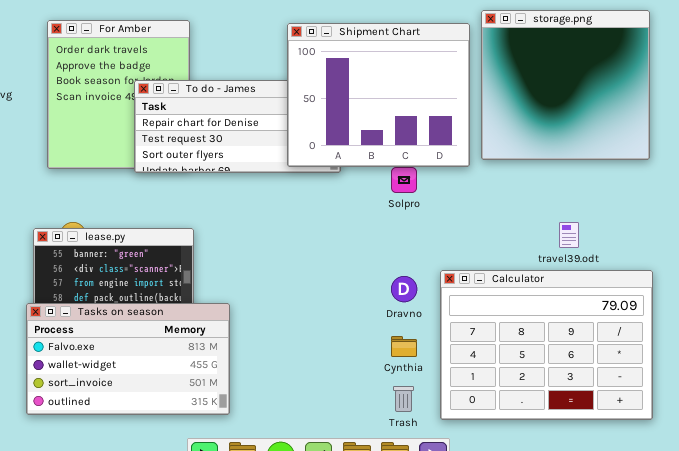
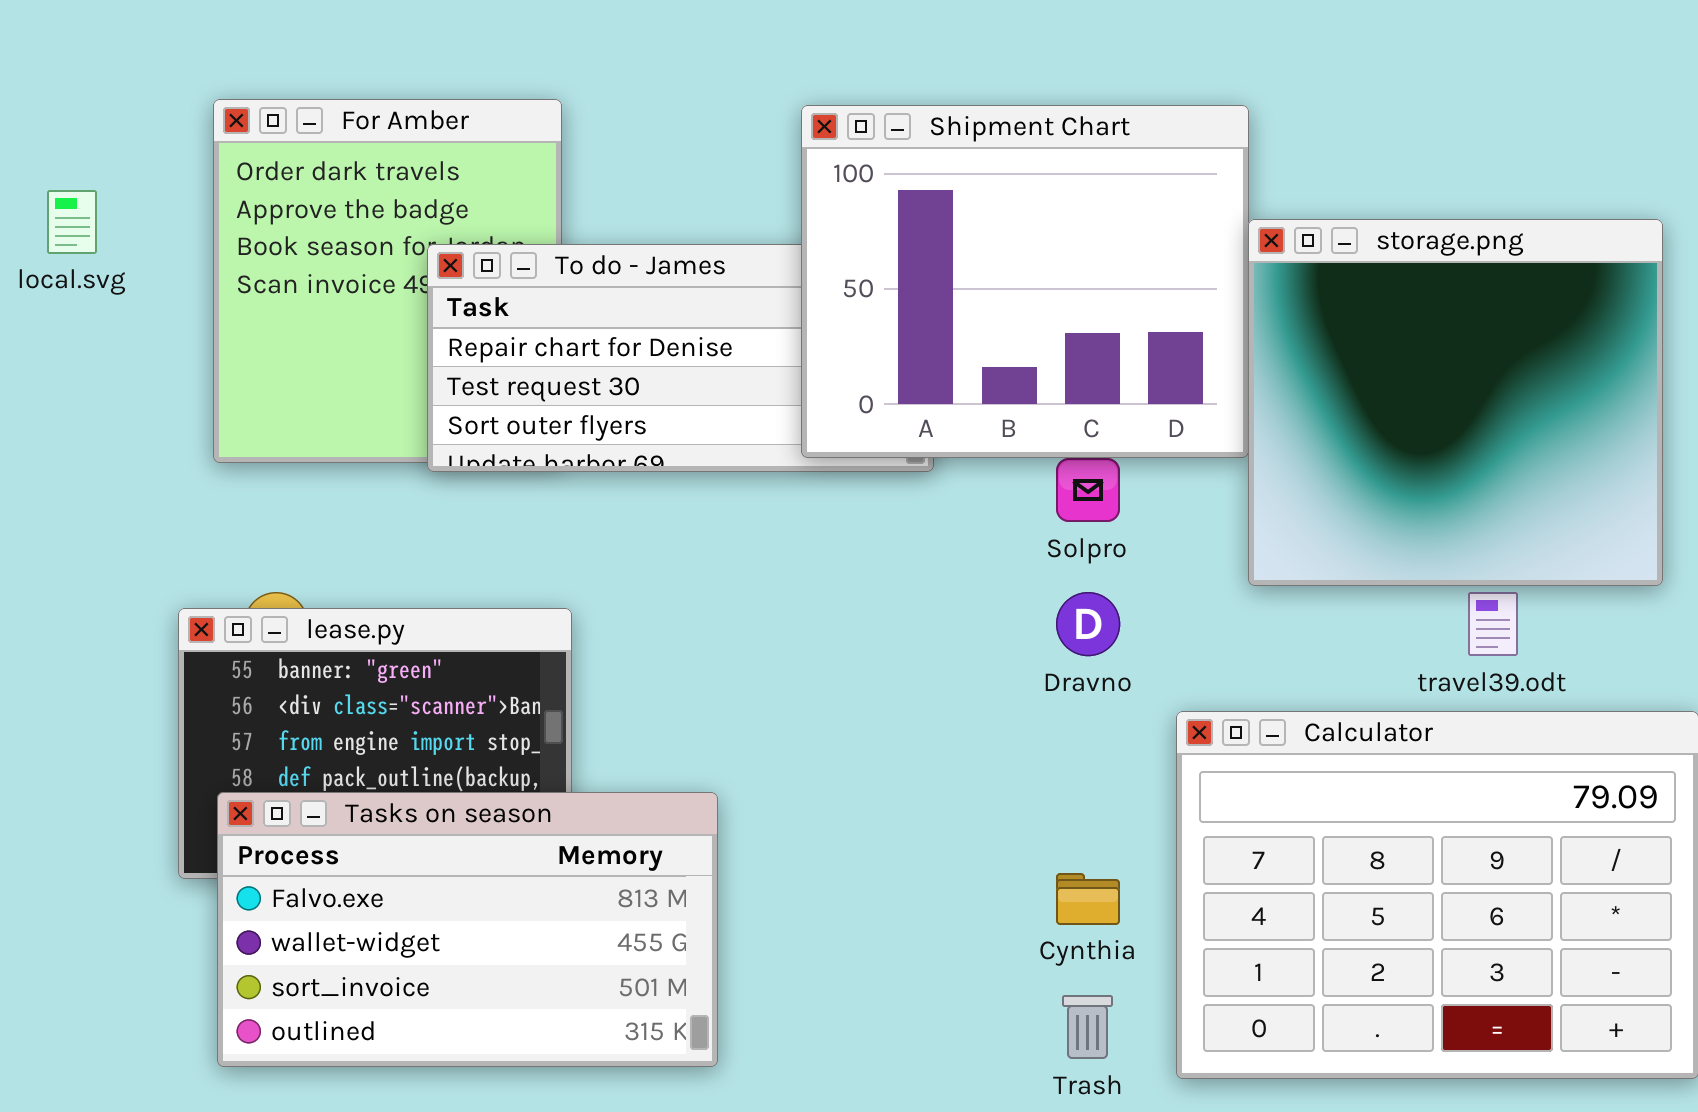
storage.png: [481,10,650,160] -> [1248,219,1663,586], moved
Dravno: [391,276,417,302] -> [1056,592,1120,656], moved
Tasks on season: [26,303,230,415] -> [217,792,718,1067], moved

